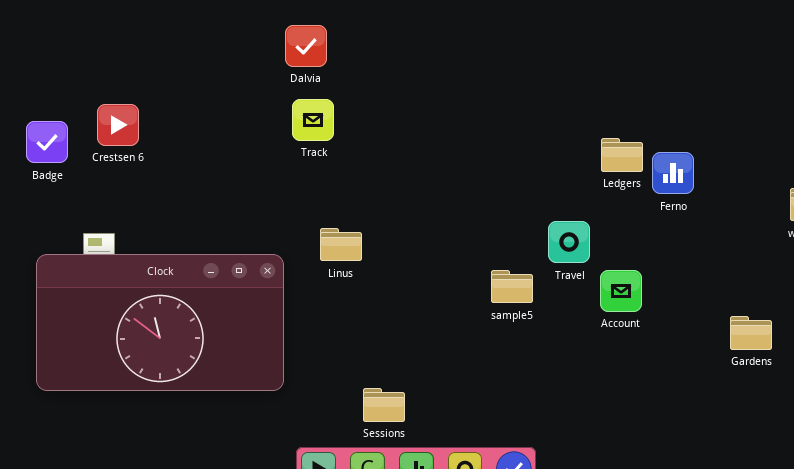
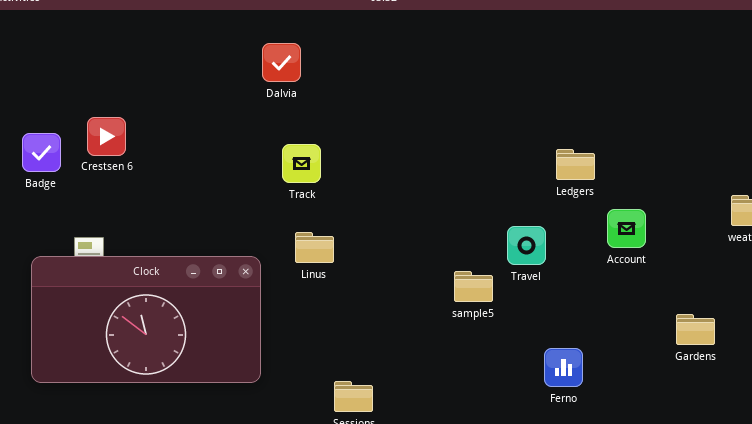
Track: [292,99,334,141] -> [282,144,321,183], moved
Ferno: [652,152,694,194] -> [544,348,583,387], moved
Account: [600,270,642,312] -> [607,209,646,248], moved

